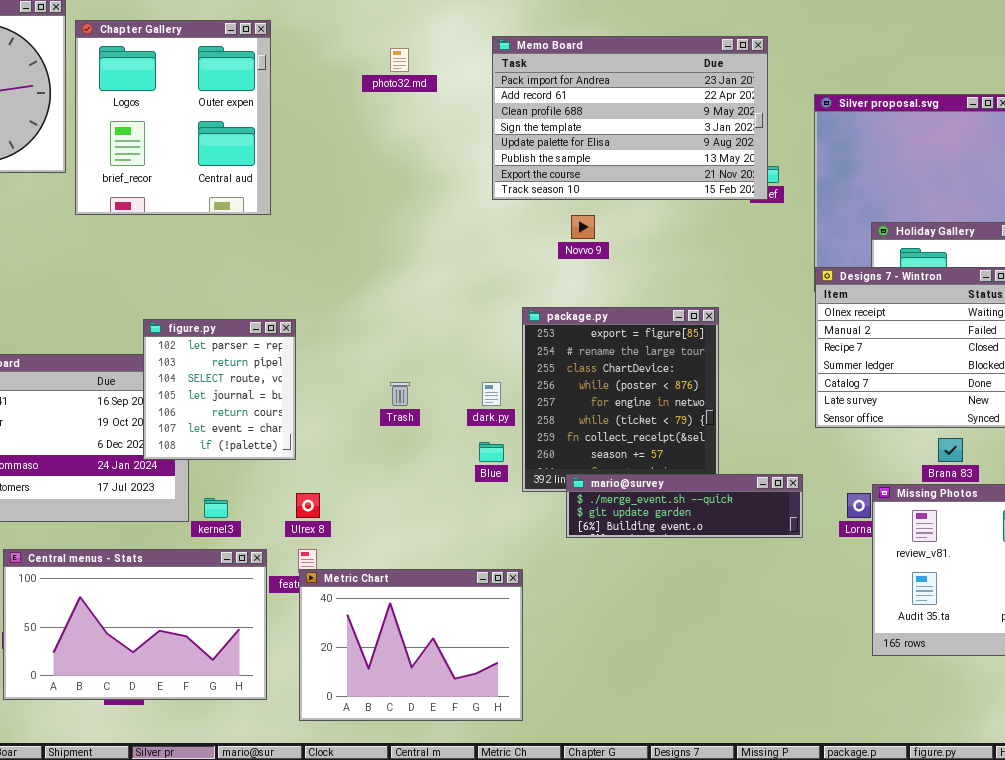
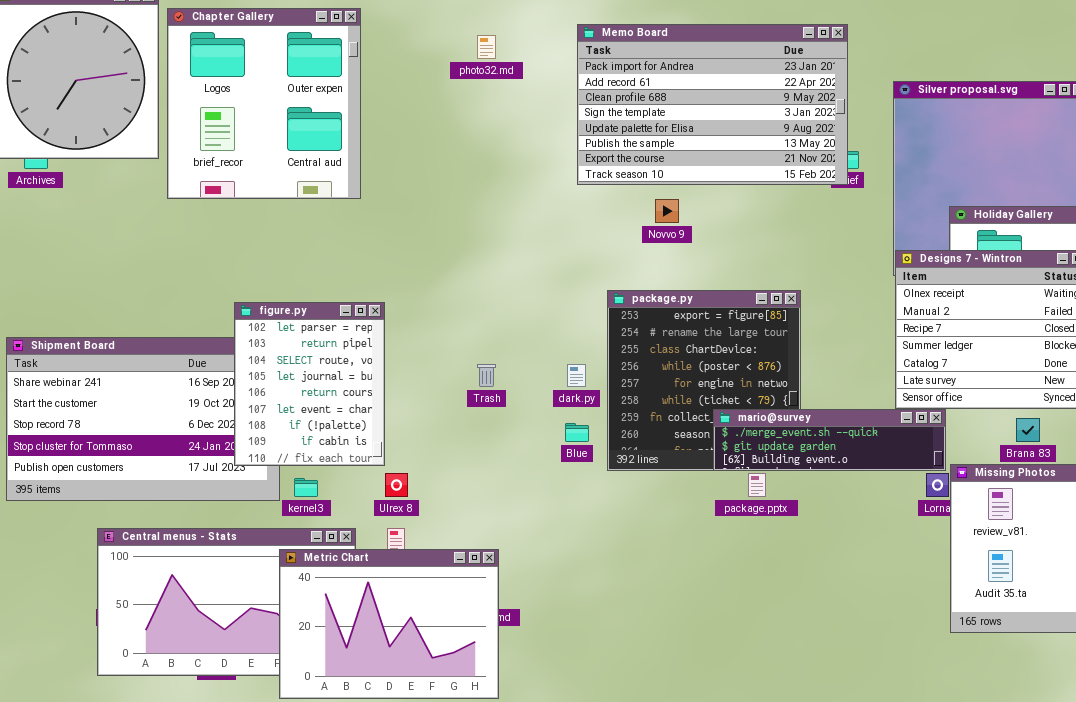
figure.py: [143,319,296,460] -> [234,302,385,466], resized
mario@survey: [566,474,803,538] -> [713,409,946,471], moved
Metric Chart: [299,569,523,721] -> [279,549,499,699], moved

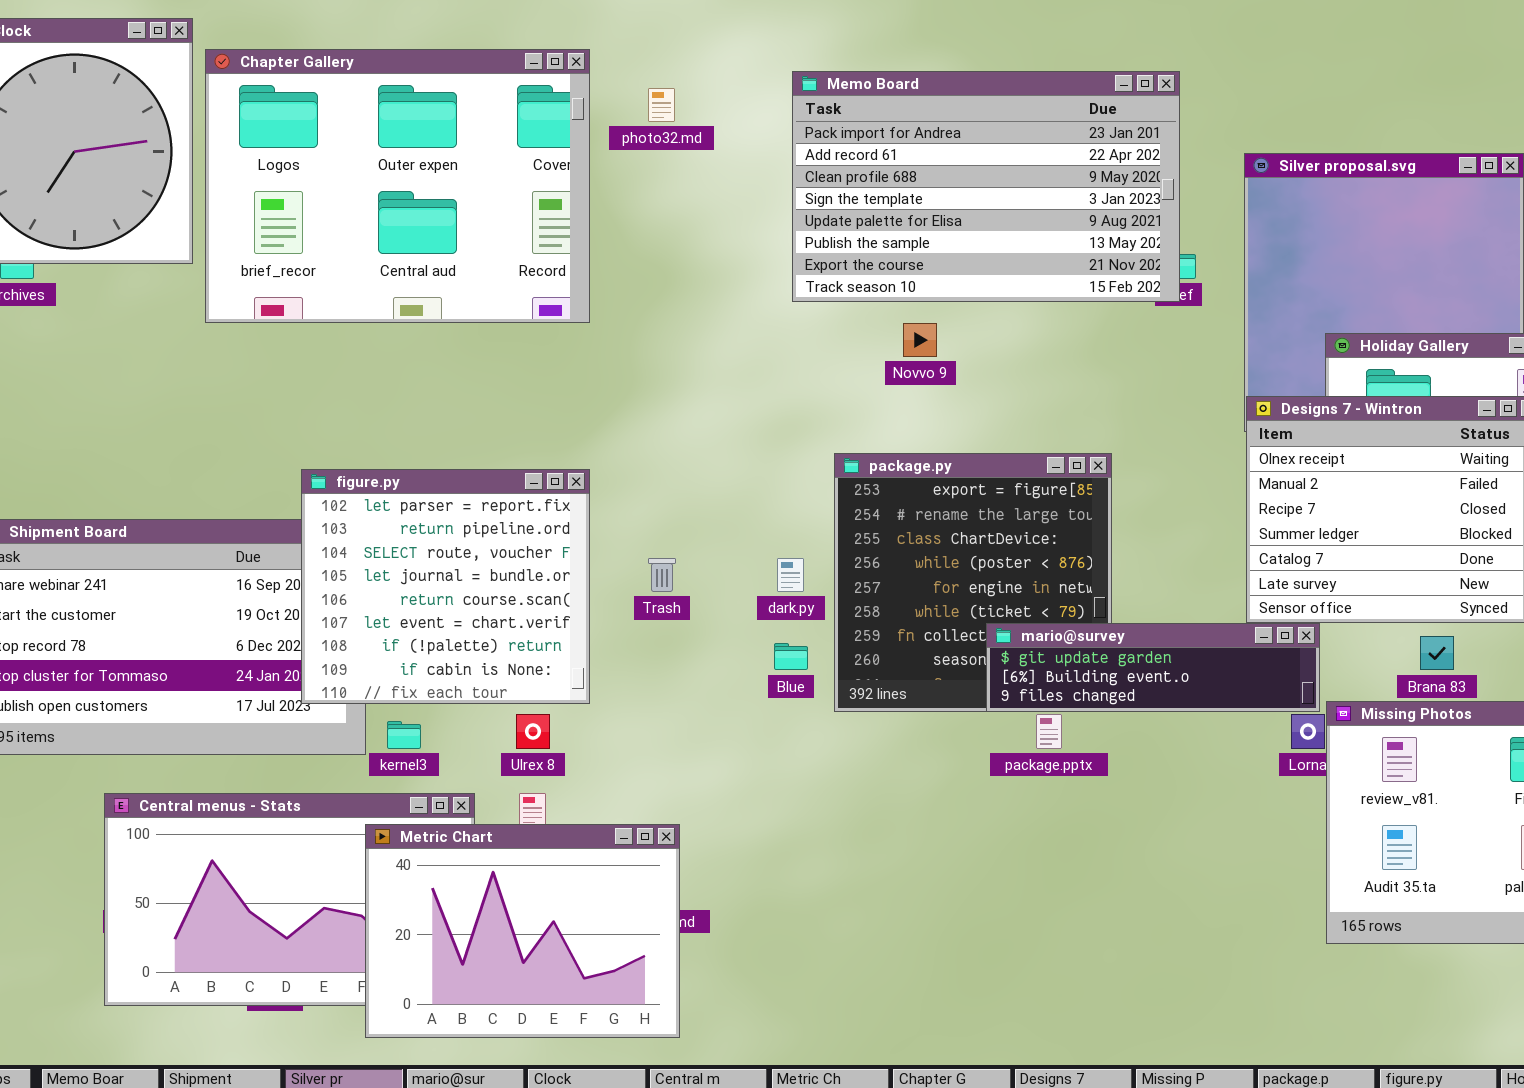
Chapter Gallery: [167,8,361,199] -> [205,49,590,323], resized
figure.py: [234,302,385,466] -> [301,469,590,704], resized
mario@survey: [713,409,946,471] -> [986,623,1320,712], scrolled down 1 row

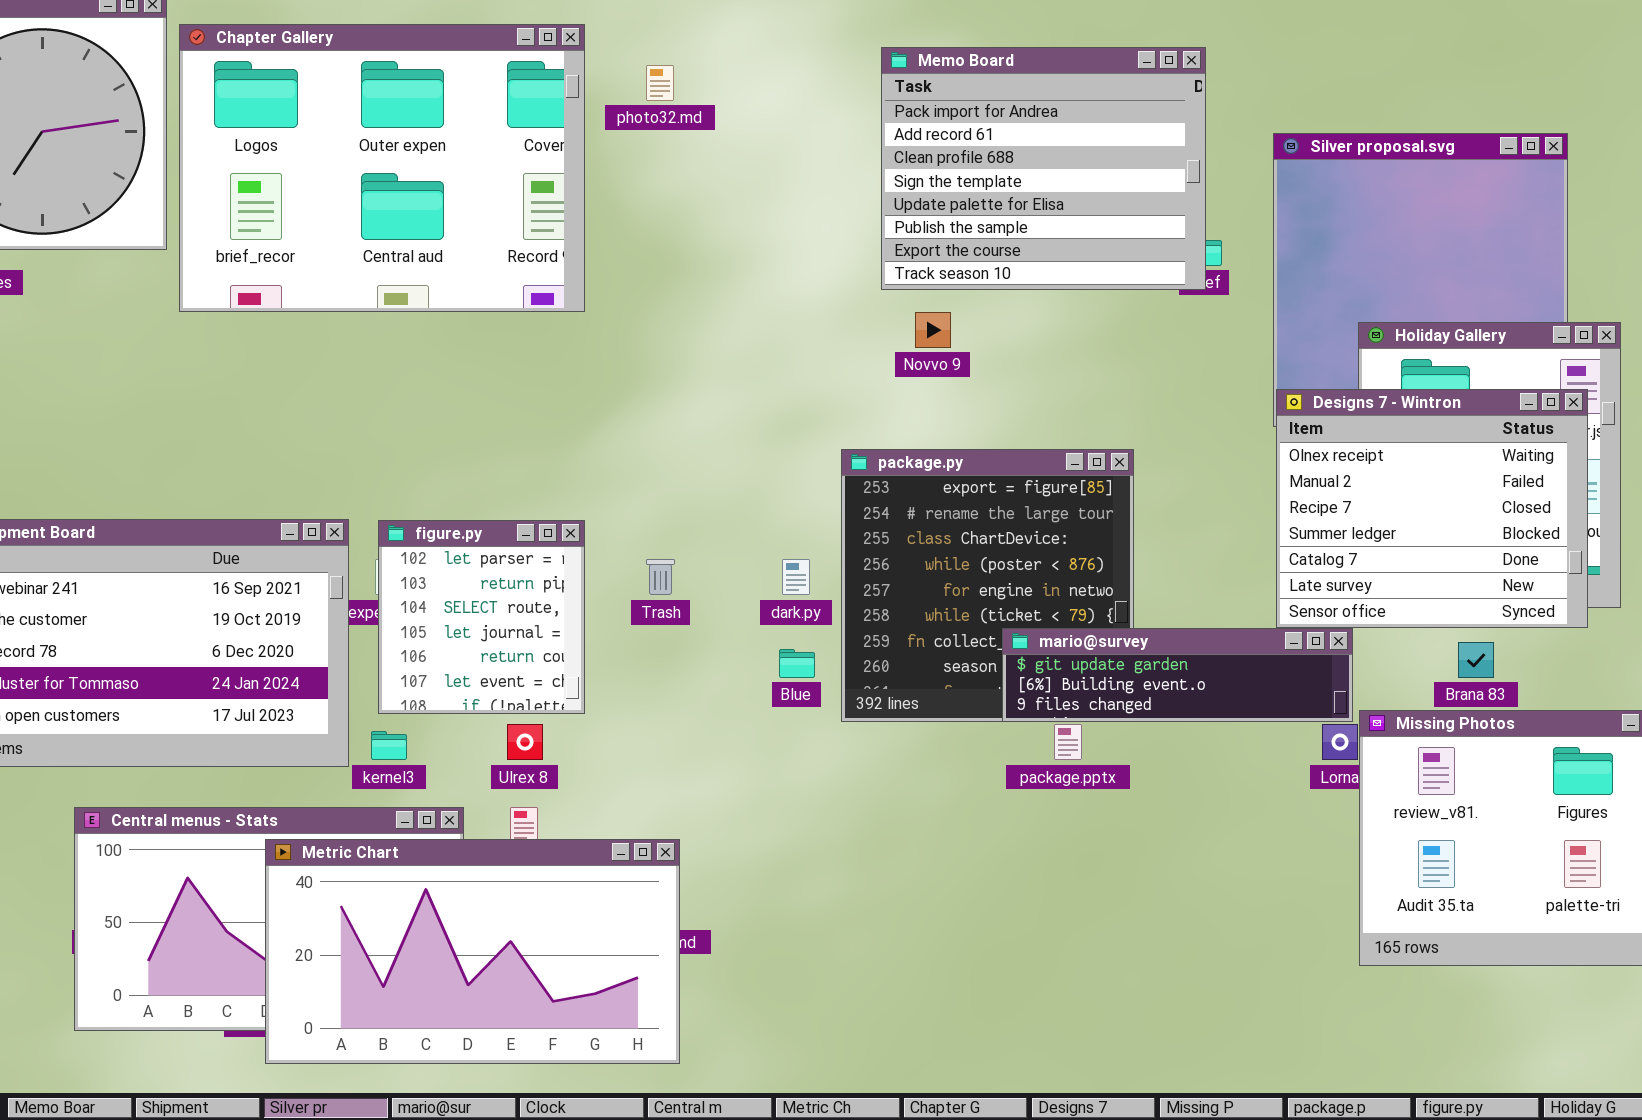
Memo Board: [792,71,1180,302] -> [881,47,1206,290], resized
figure.py: [301,469,590,704] -> [378,520,585,714], resized
Metric Chart: [365,824,680,1038] -> [265,839,680,1064], resized

